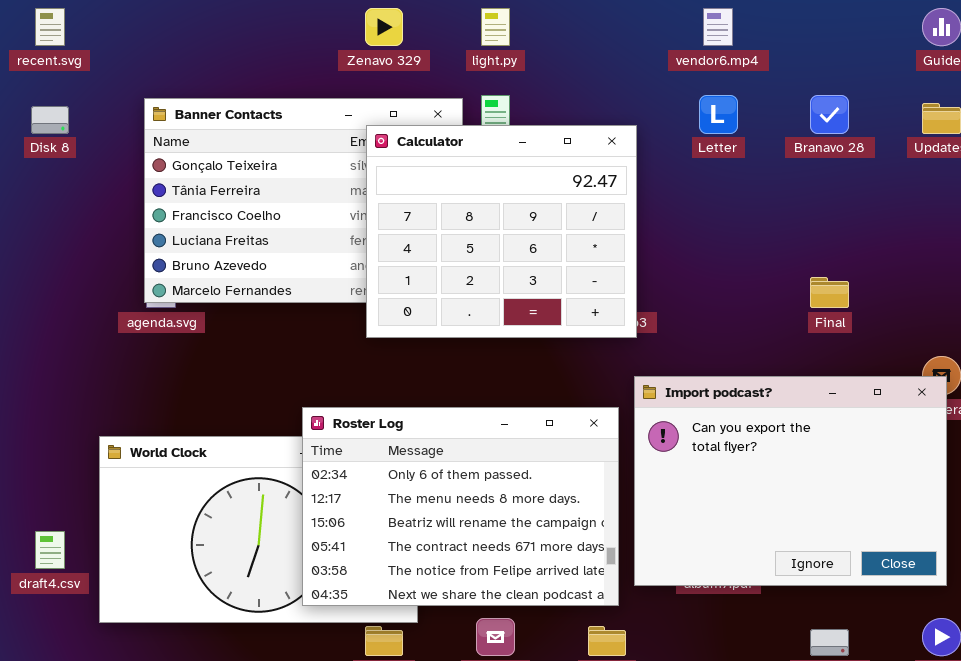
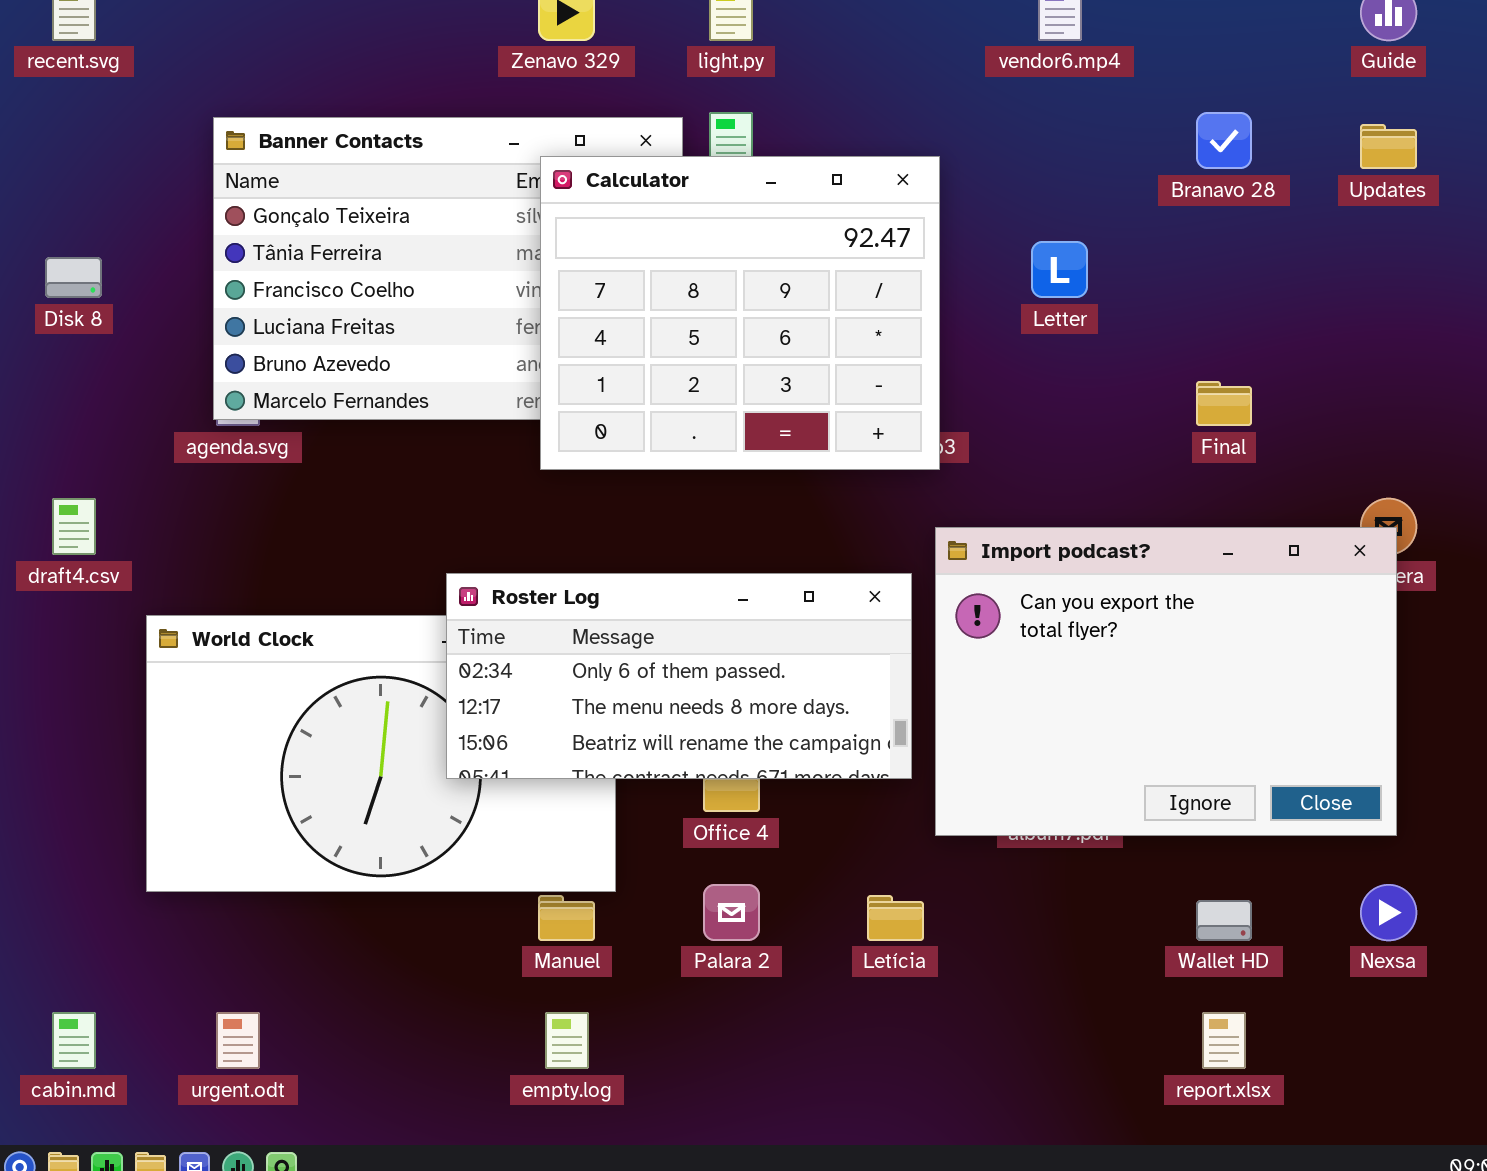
Letter: [699,95,738,134] -> [1031,241,1088,298], moved
Disk 8: [31,106,69,134] -> [45,257,102,298], moved
Roster Log: [302,407,619,606] -> [446,573,912,779], resized
draft4.csv: [35,531,65,569] -> [52,498,96,555], moved

